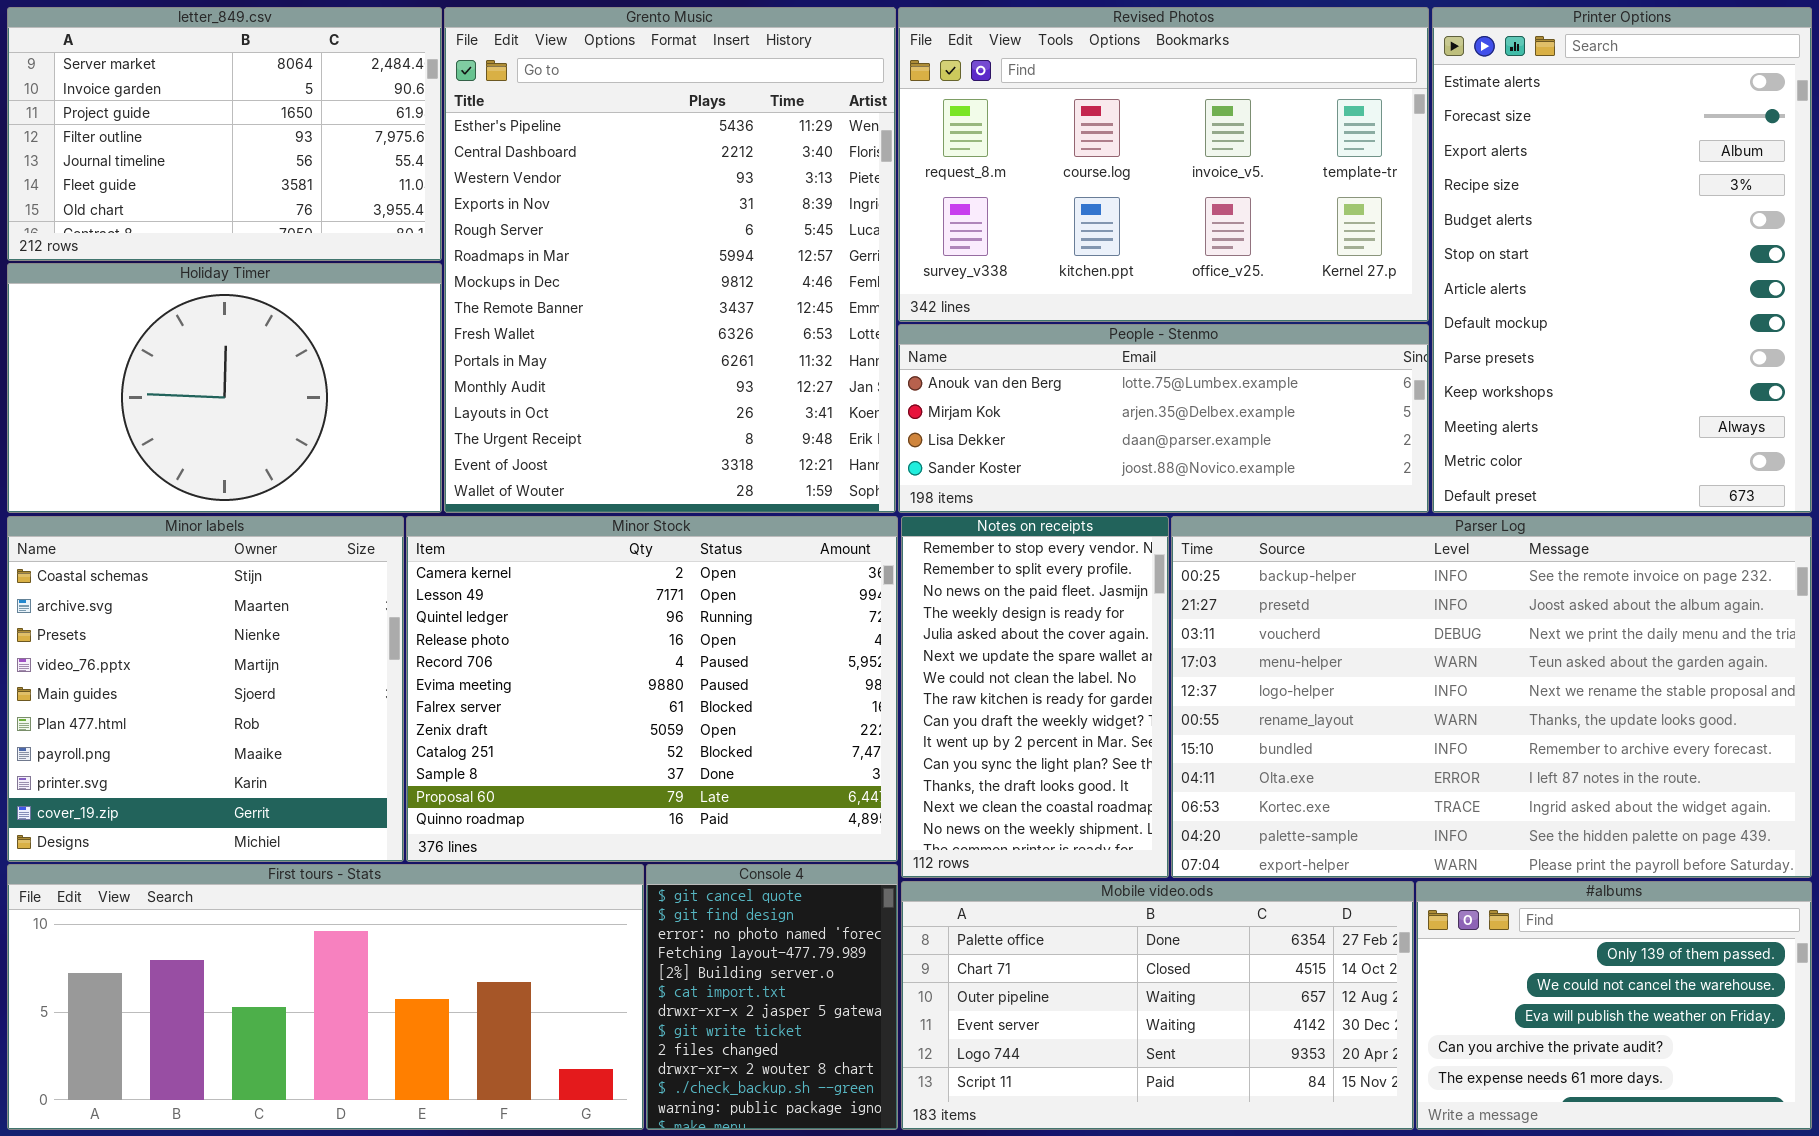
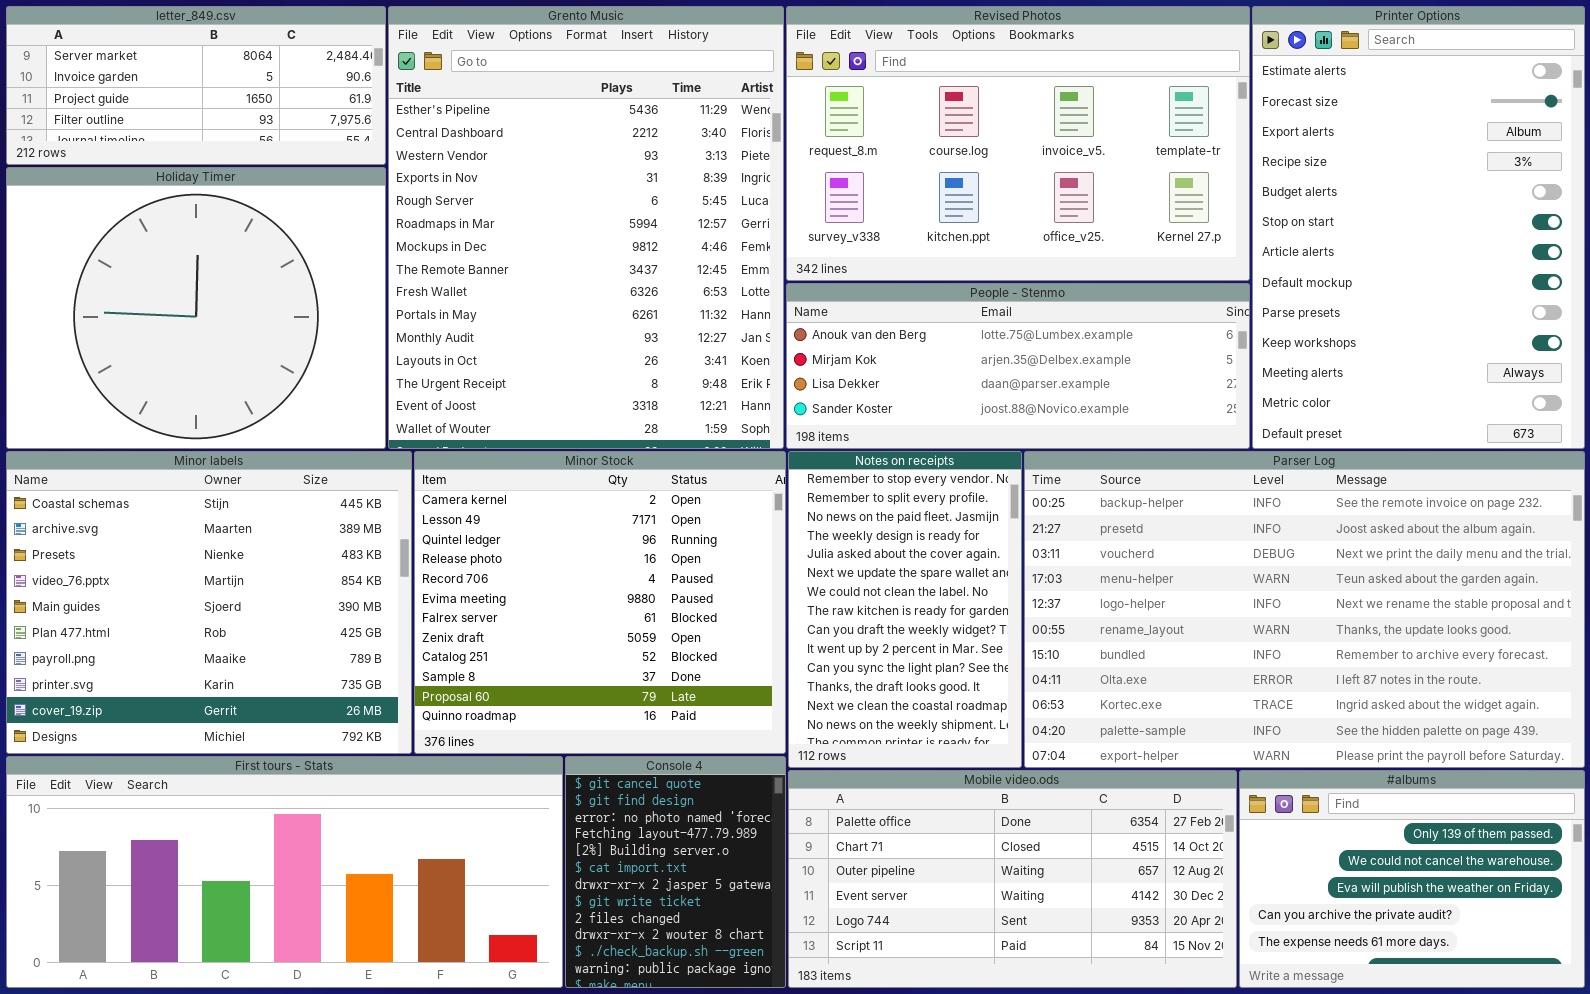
letter_849.csv: [7,7,442,261] -> [6,6,386,165], resized
Holiday Timer: [7,263,442,513] -> [6,167,386,449], resized
Minor labels: [7,516,404,862] -> [6,451,412,754], resized
Minor Stock: [406,516,898,862] -> [414,451,786,754], resized

